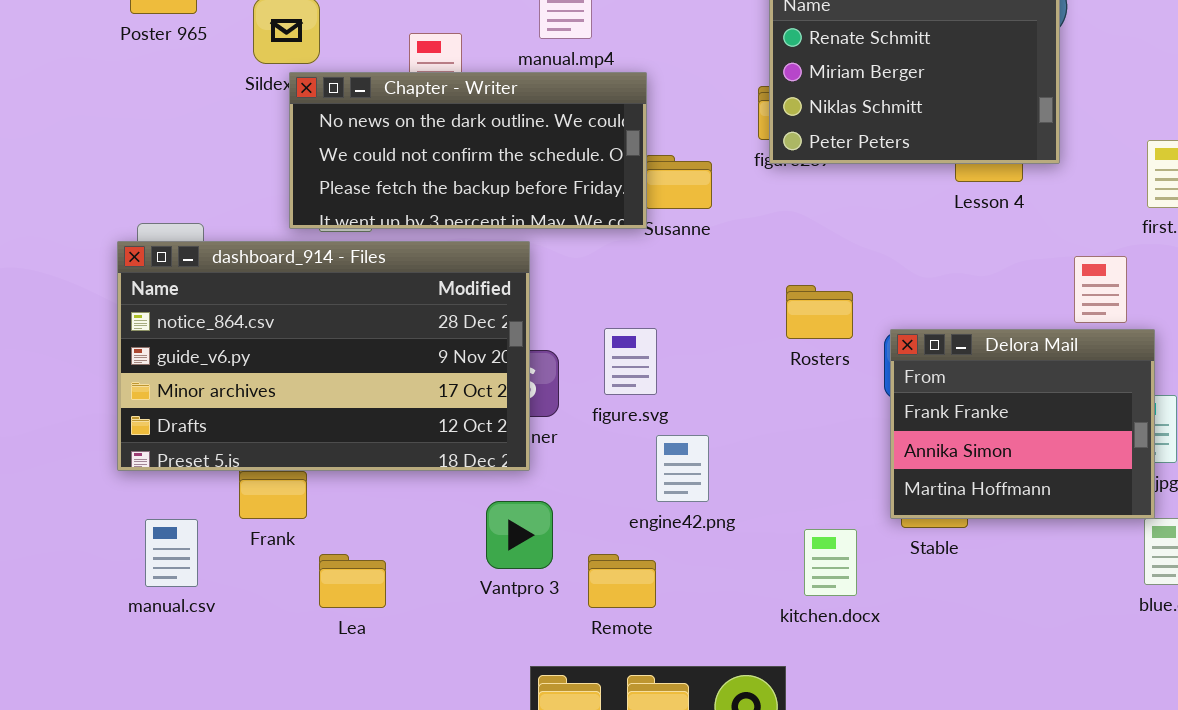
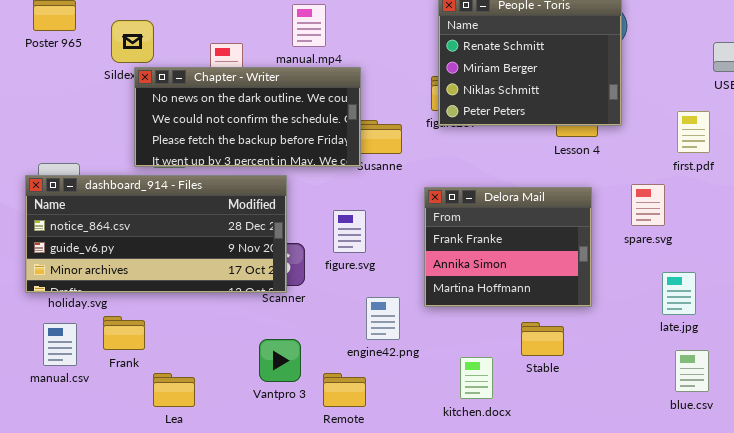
dashboard_914 - Files: [117,241,530,471] -> [25,175,287,293], resized
figure.svg: [604,328,657,395] -> [333,210,366,253], moved
Delora Mail: [890,329,1155,519] -> [424,187,592,307], moved
manual.csv: [145,519,198,587] -> [43,323,77,366], moved

